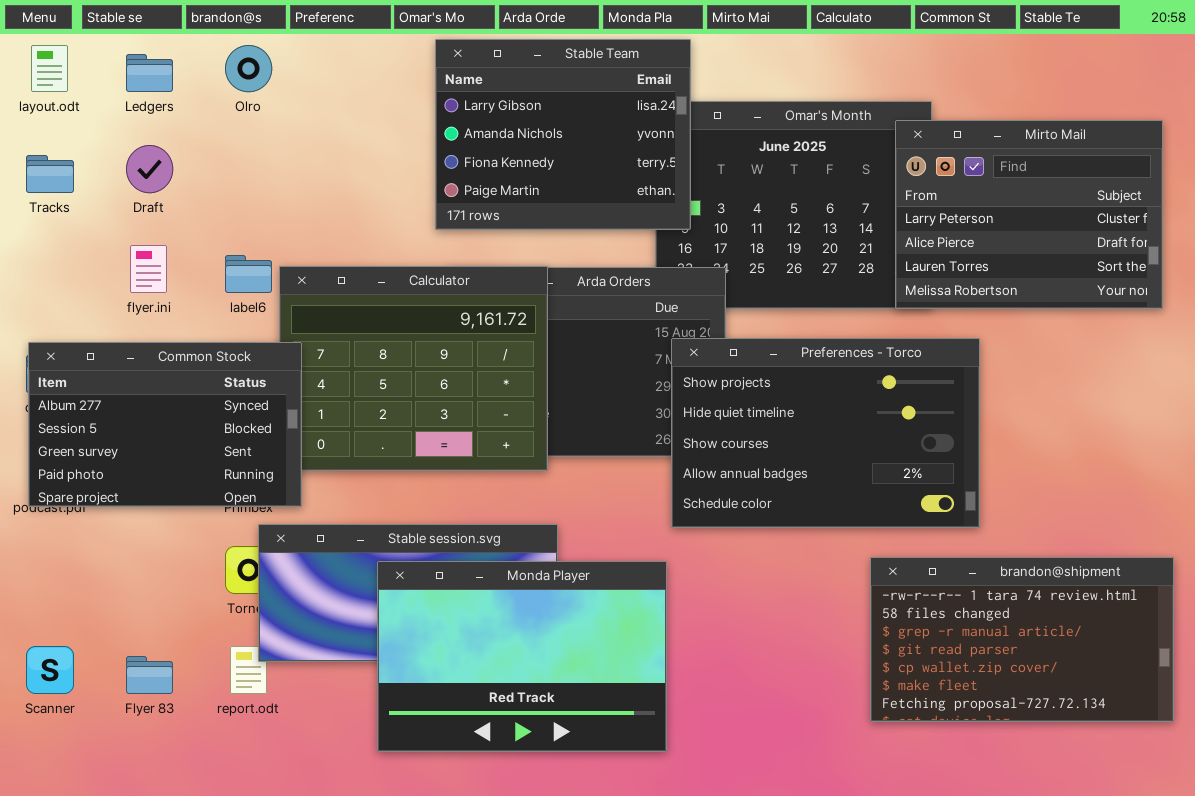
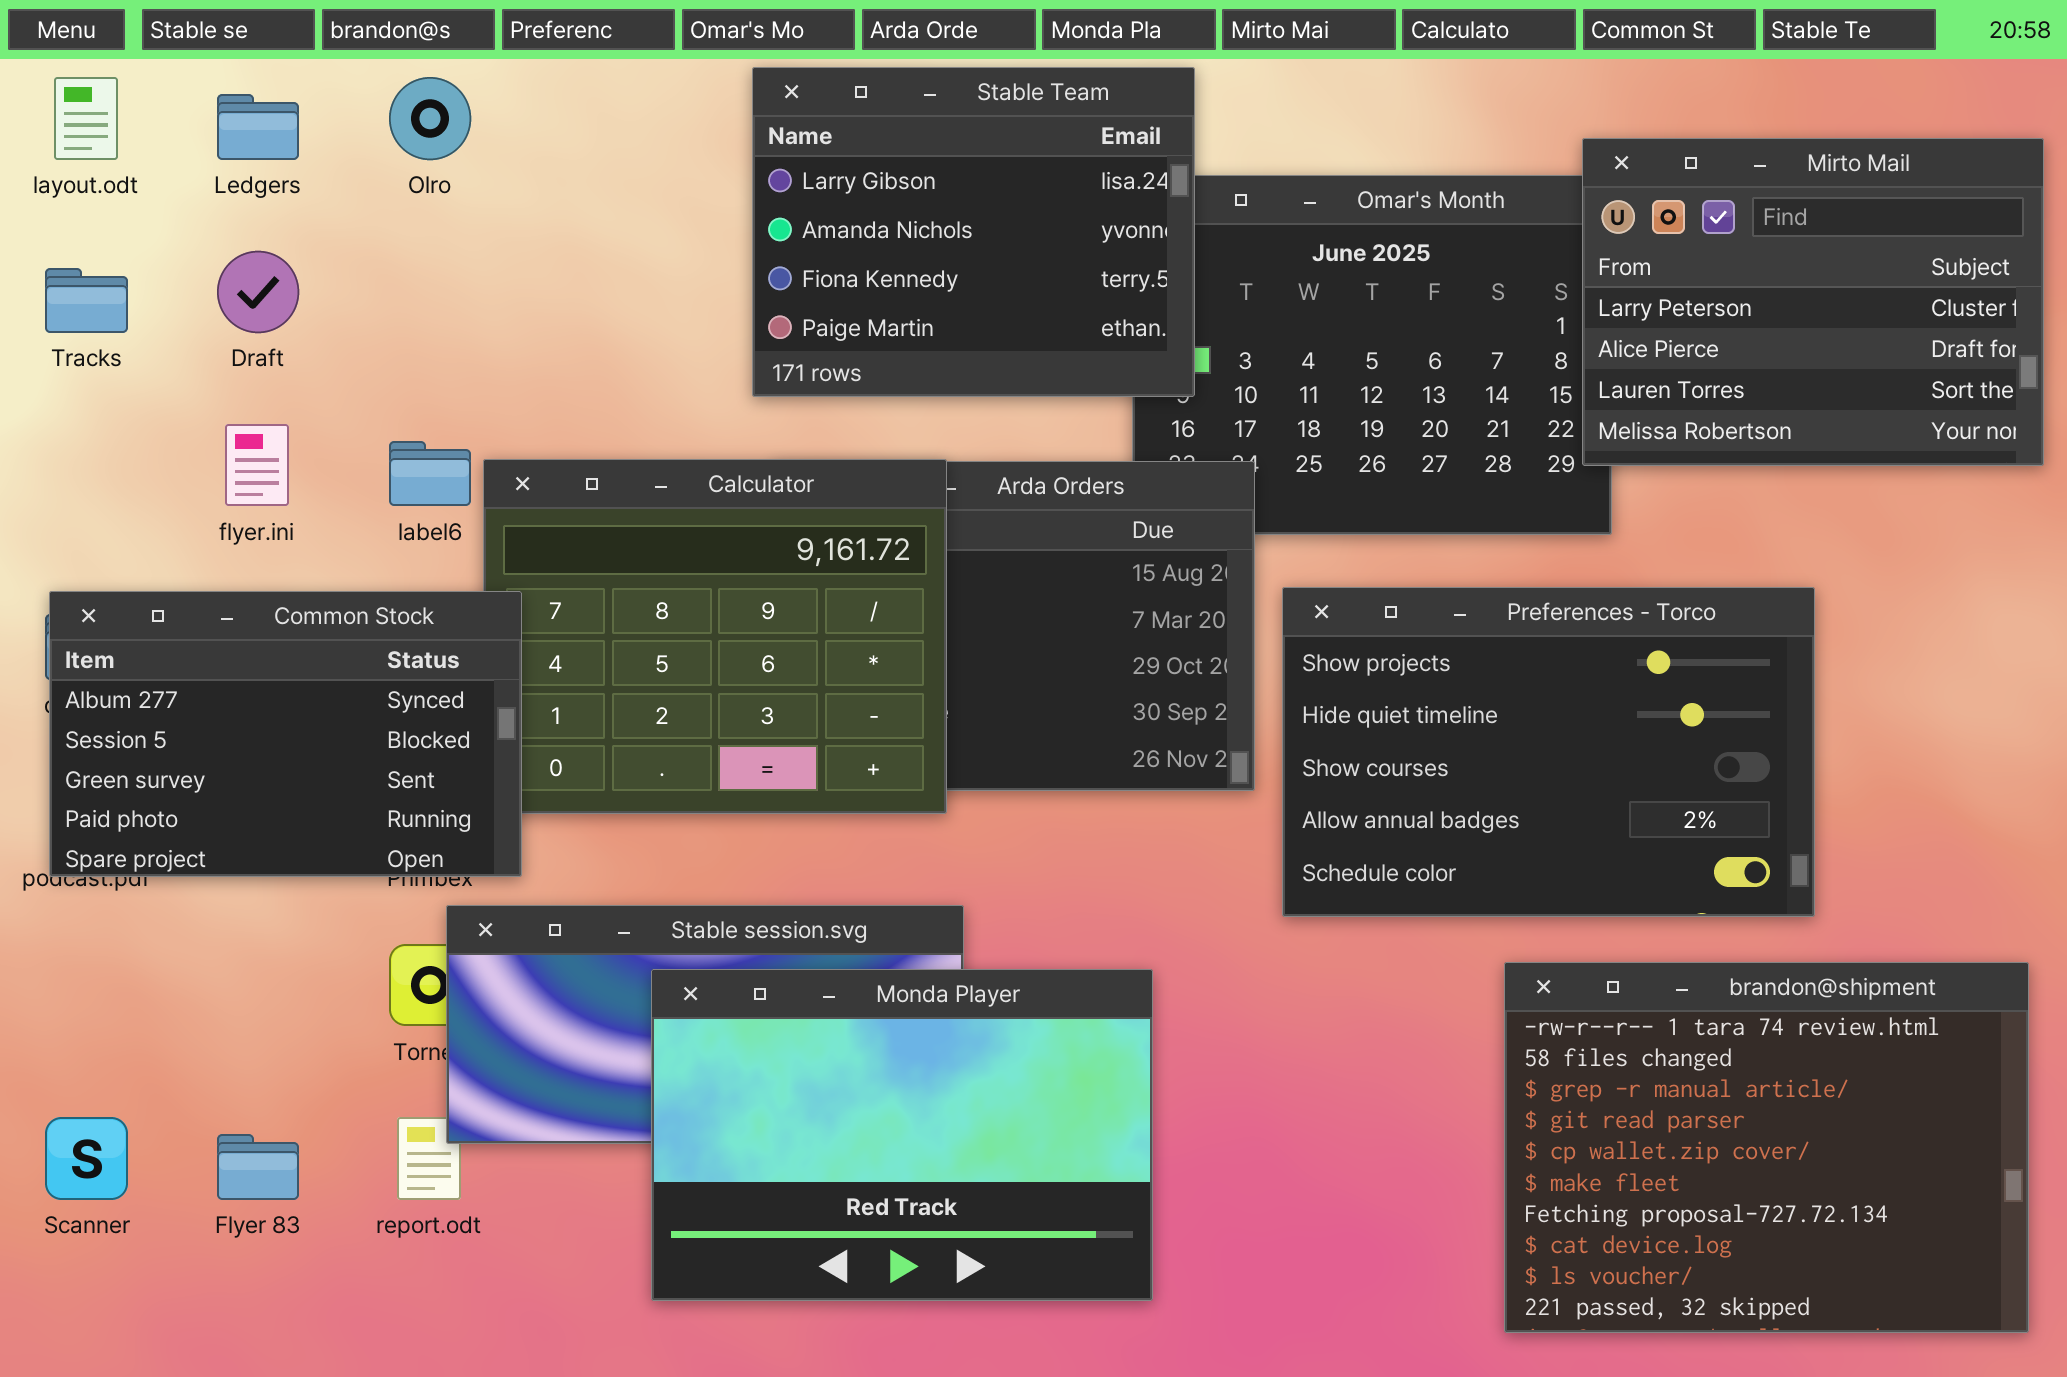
Mirto Mail: [895,120,1163,309] -> [1582,138,2044,466], moved
Preferences - Torco: [671,338,980,528] -> [1282,587,1815,917], moved
brandon@shipment: [870,557,1174,722] -> [1504,962,2029,1333], resized

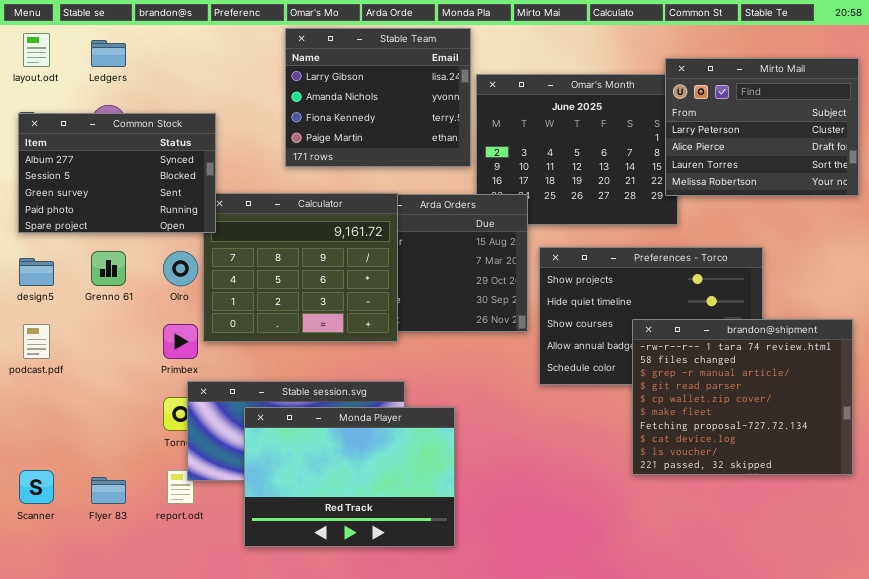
Stable Team: [752,67,1195,397] -> [285,28,471,167], moved
Olro: [389,77,471,160] -> [163,251,198,286], moved
Common Stock: [49,591,522,877] -> [18,113,216,233], moved
brandon@shipment: [1504,962,2029,1333] -> [632,319,853,475], moved
Monda Player: [651,969,1153,1301] -> [244,407,455,547], moved

